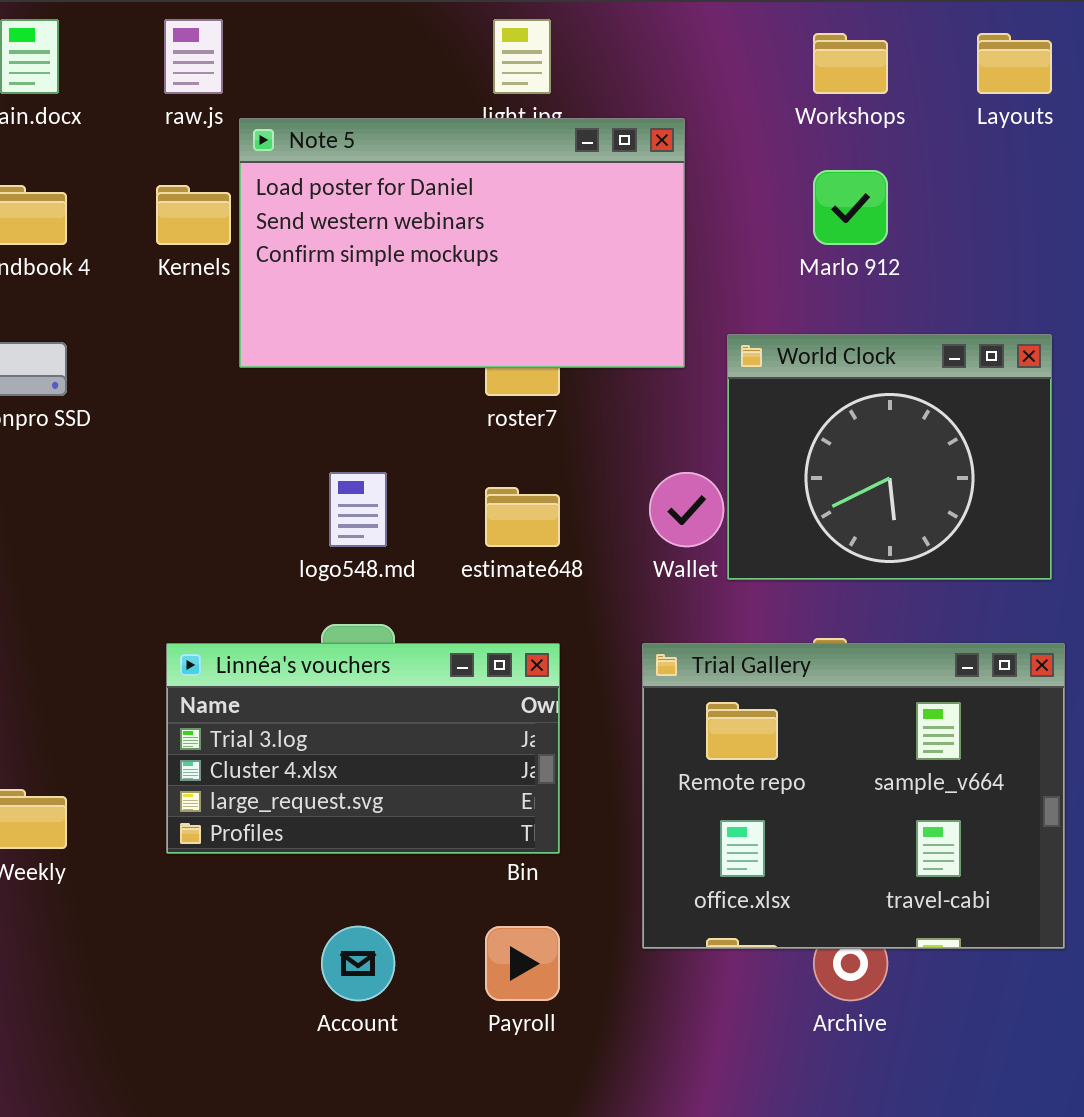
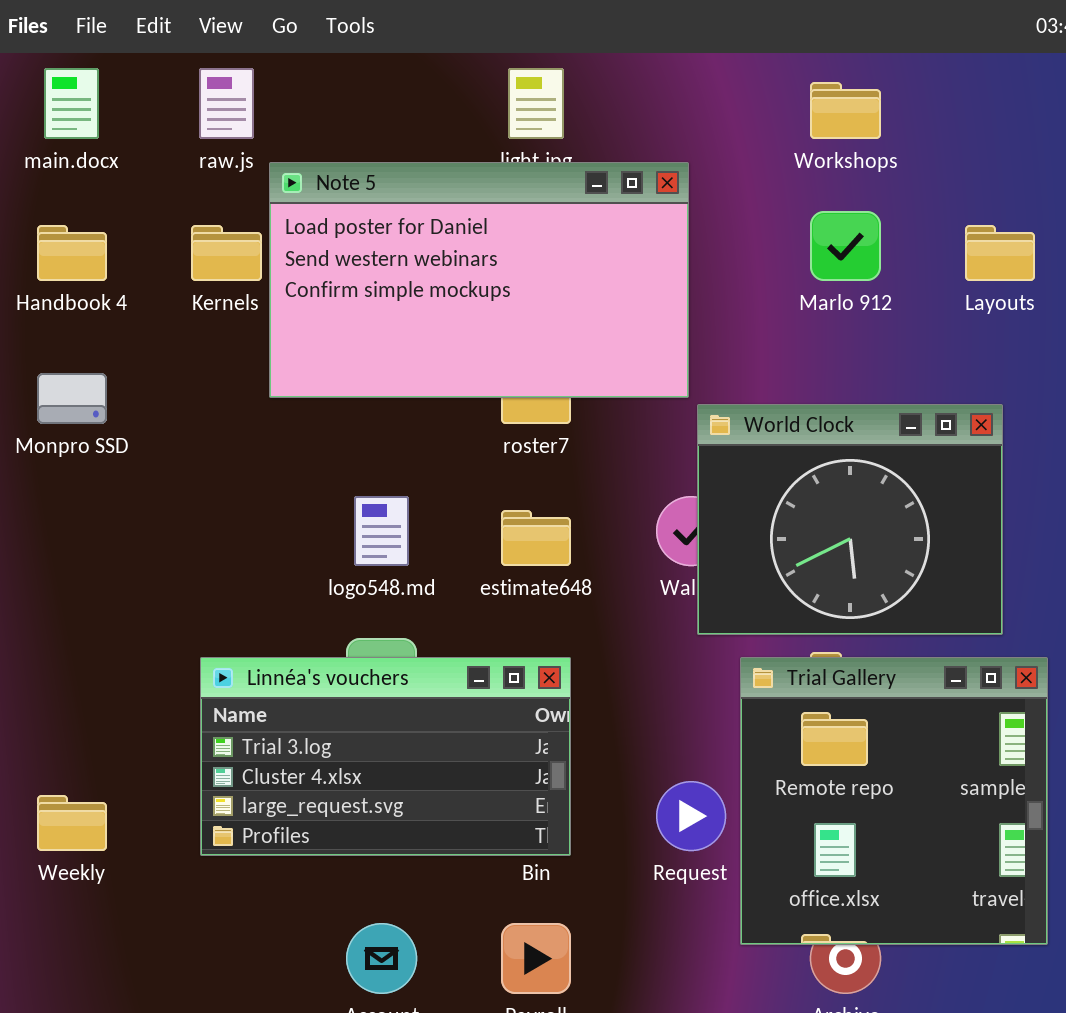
Layouts: [977,33,1052,94] -> [965,225,1035,281], moved
World Clock: [727,334,1052,580] -> [697,404,1003,635], moved
Trial Gallery: [642,643,1065,949] -> [740,657,1048,945], resized

